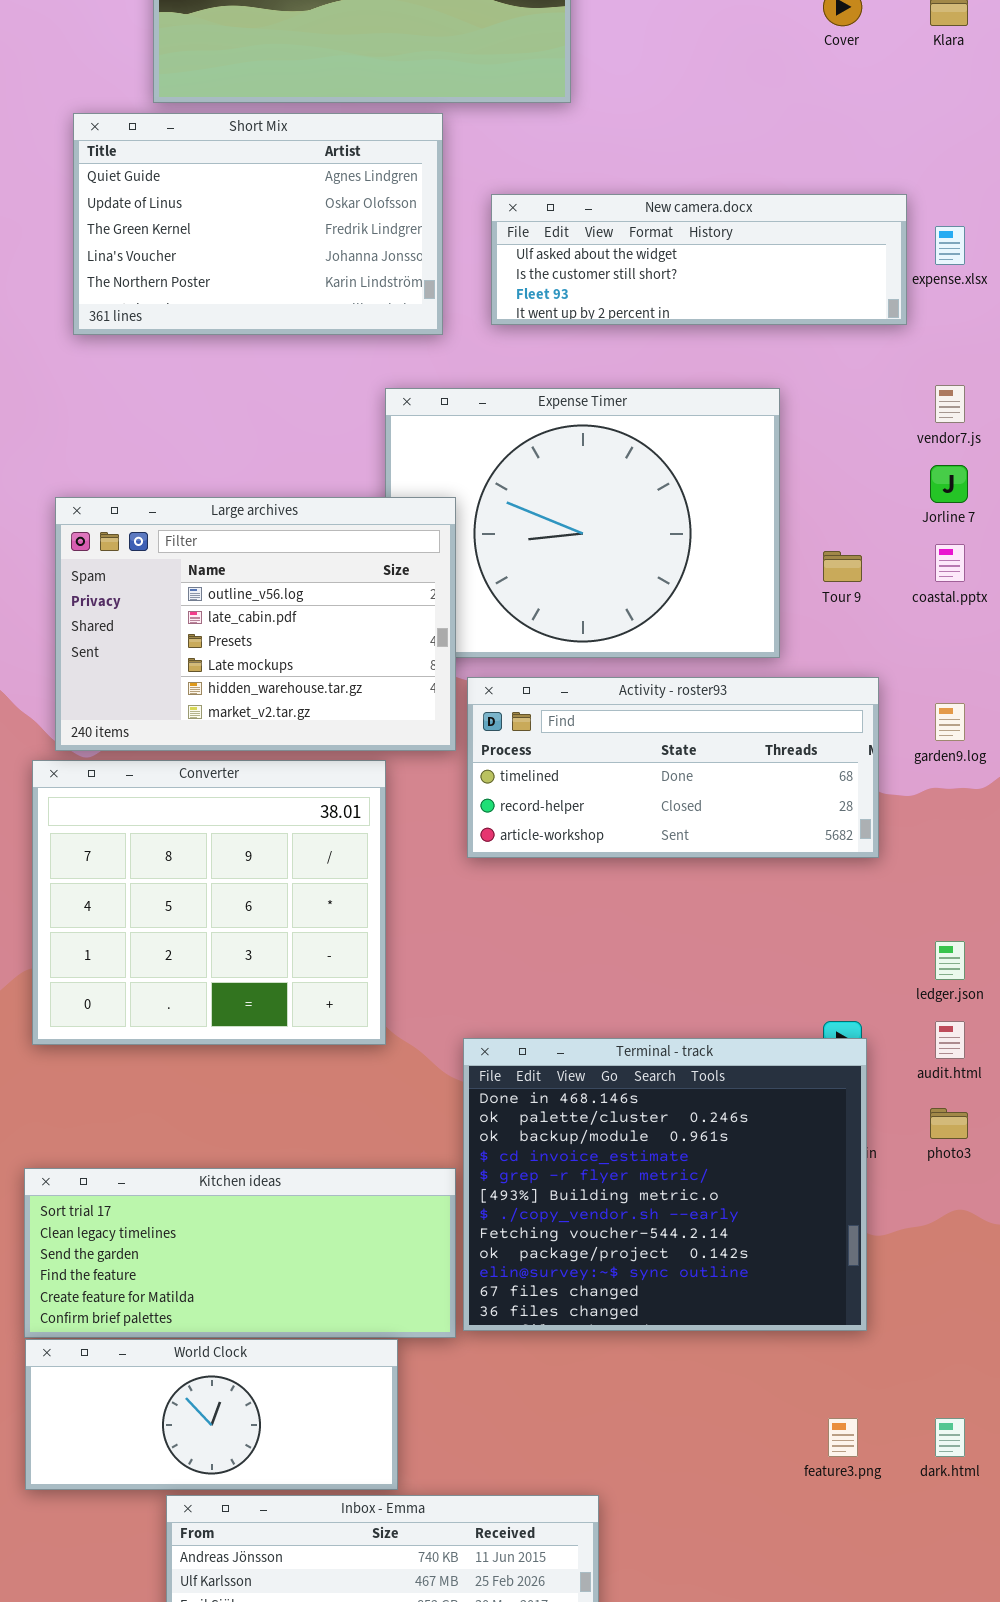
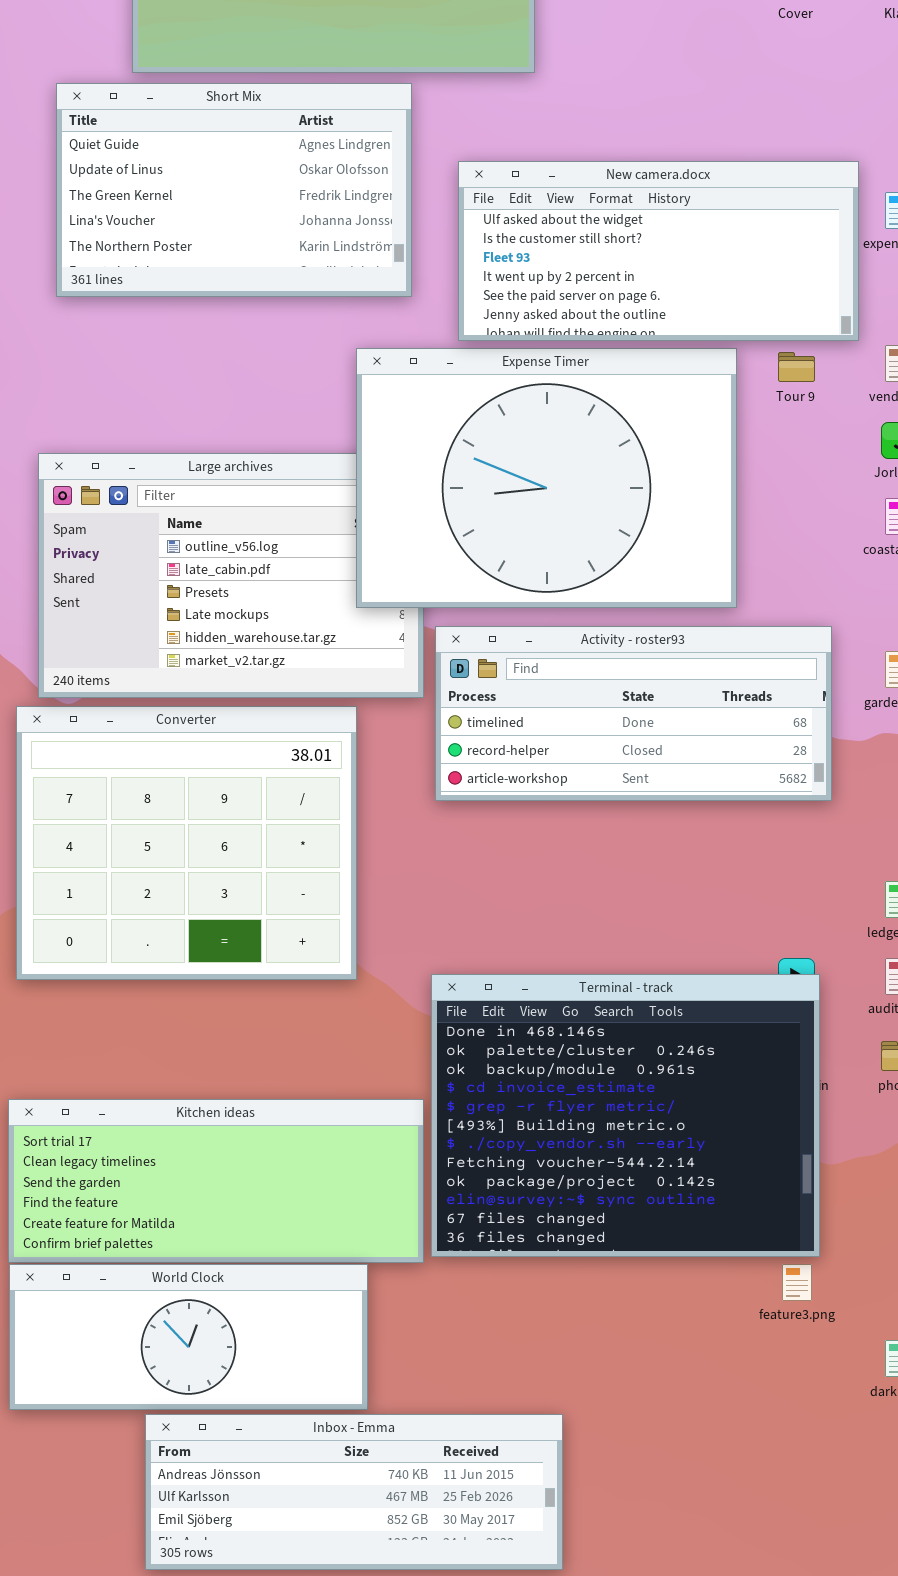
New camera.docx: [491,194,907,325] -> [458,161,859,341], resized
Expense Timer: [385,388,780,658] -> [356,348,737,608], raised
Tour 9: [823,551,862,582] -> [778,352,815,382], moved
feature3.png: [828,1418,858,1457] -> [782,1264,812,1301], moved

